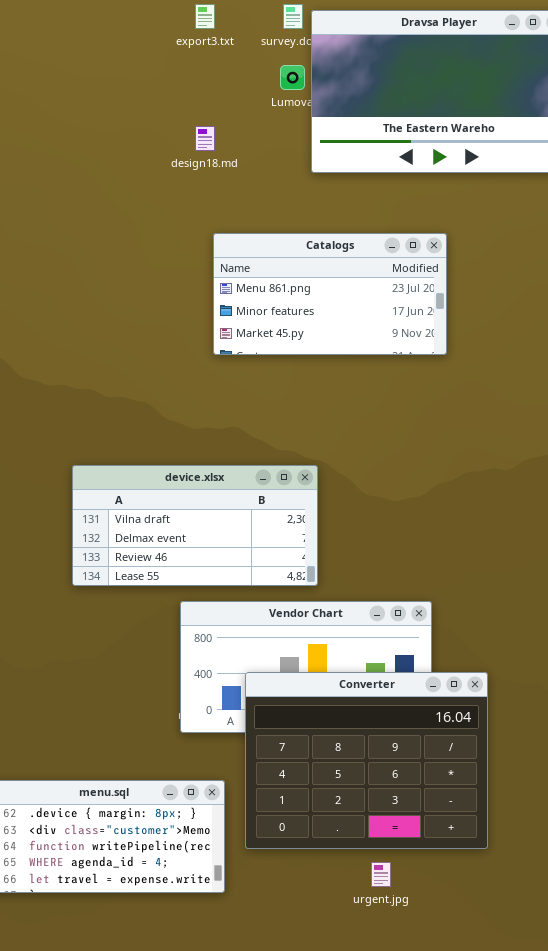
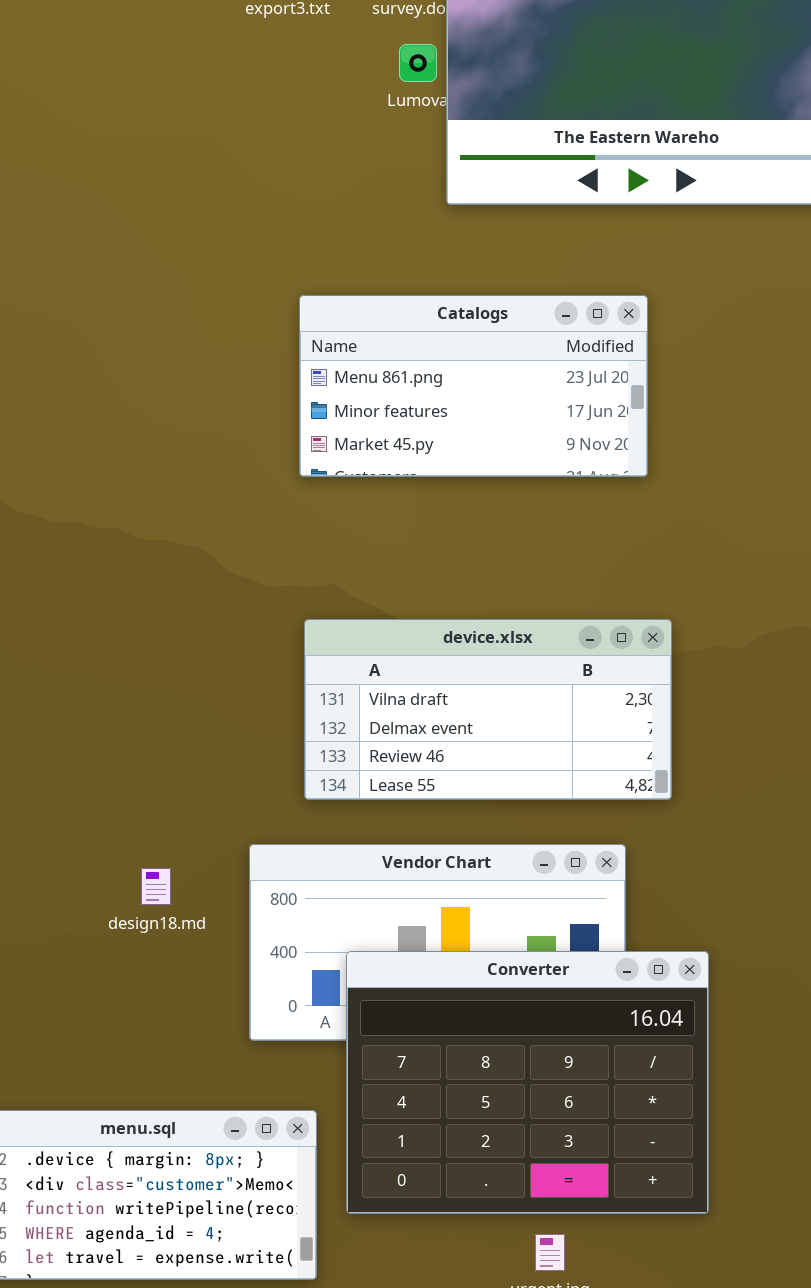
design18.md: [195,126,215,151] -> [141,868,171,905], moved
device.xlsx: [72,465,318,586] -> [304,619,672,800], moved

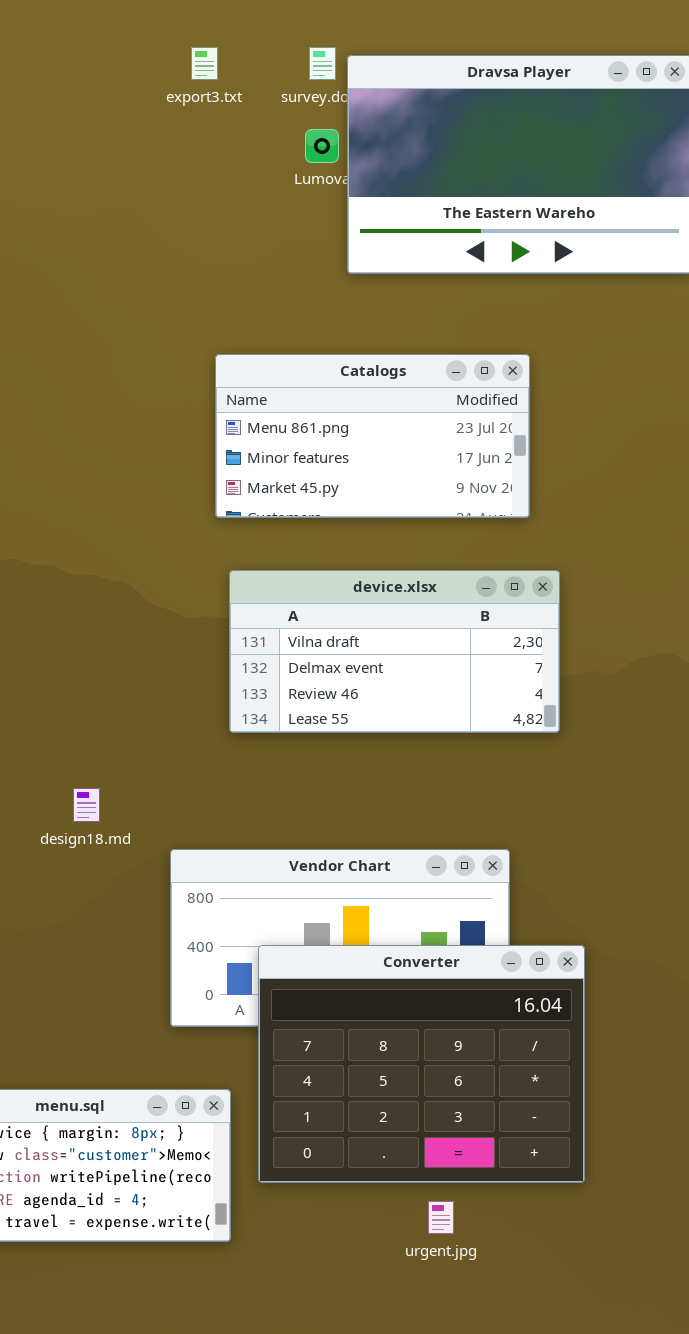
device.xlsx: [304,619,672,800] -> [229,570,560,733], moved
design18.md: [141,868,171,905] -> [73,788,100,822], moved

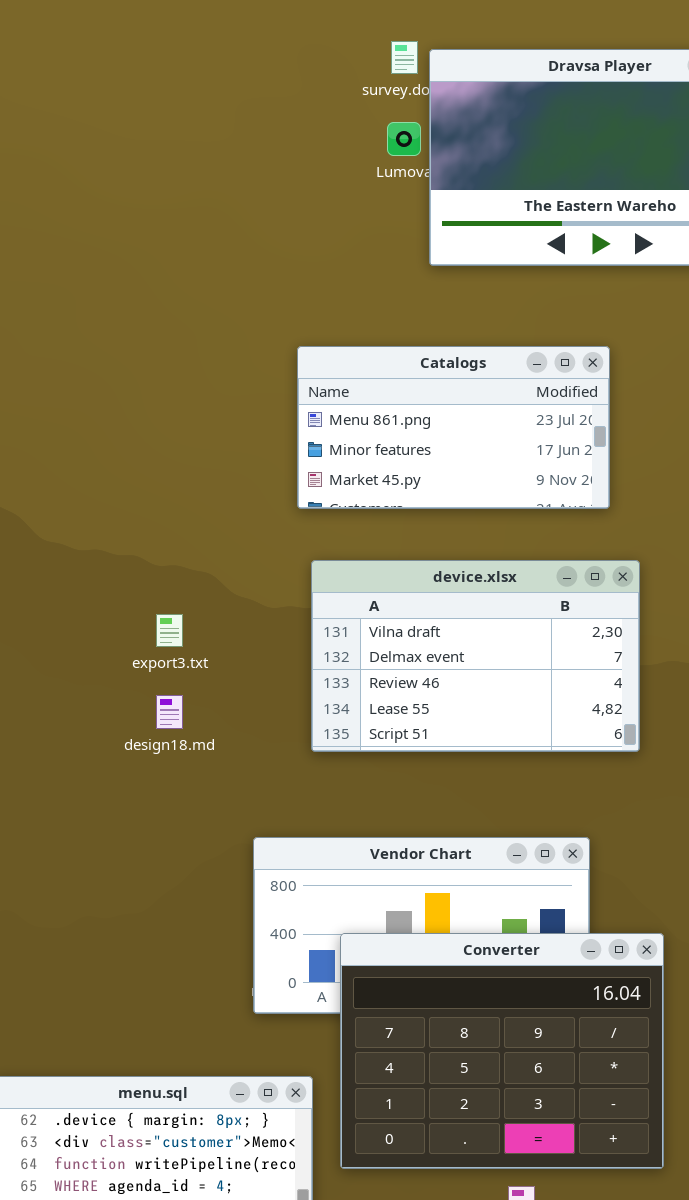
export3.txt: [191,47,218,80] -> [156,614,183,647], moved
device.xlsx: [229,570,560,733] -> [311,560,640,752], resized
design18.md: [73,788,100,822] -> [156,695,183,729], moved

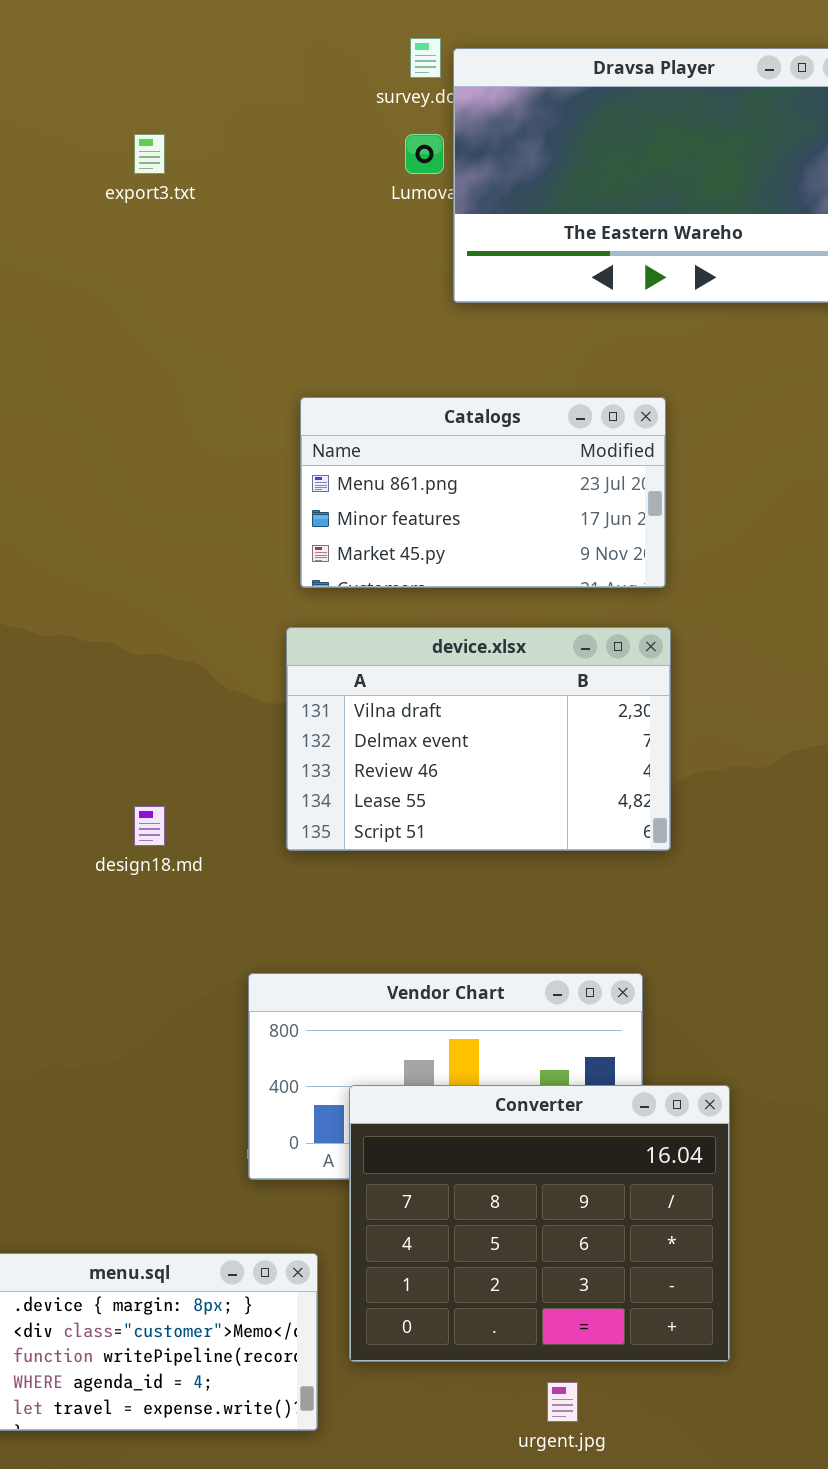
device.xlsx: [311,560,640,752] -> [286,627,671,851], moved
export3.txt: [156,614,183,647] -> [134,134,165,174], moved

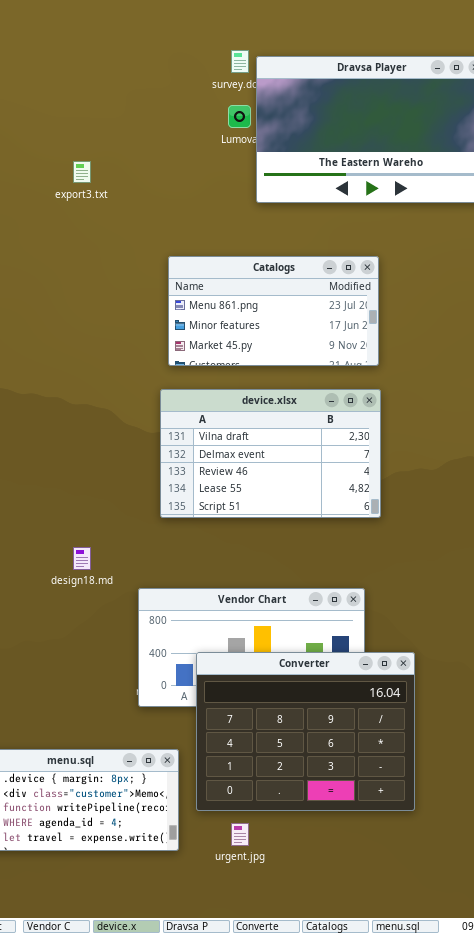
export3.txt: [134,134,165,174] -> [73,161,91,183], moved
design18.md: [134,806,165,846] -> [73,547,91,570], moved
urgent.jpg: [547,1382,578,1422] -> [231,823,249,846], moved

